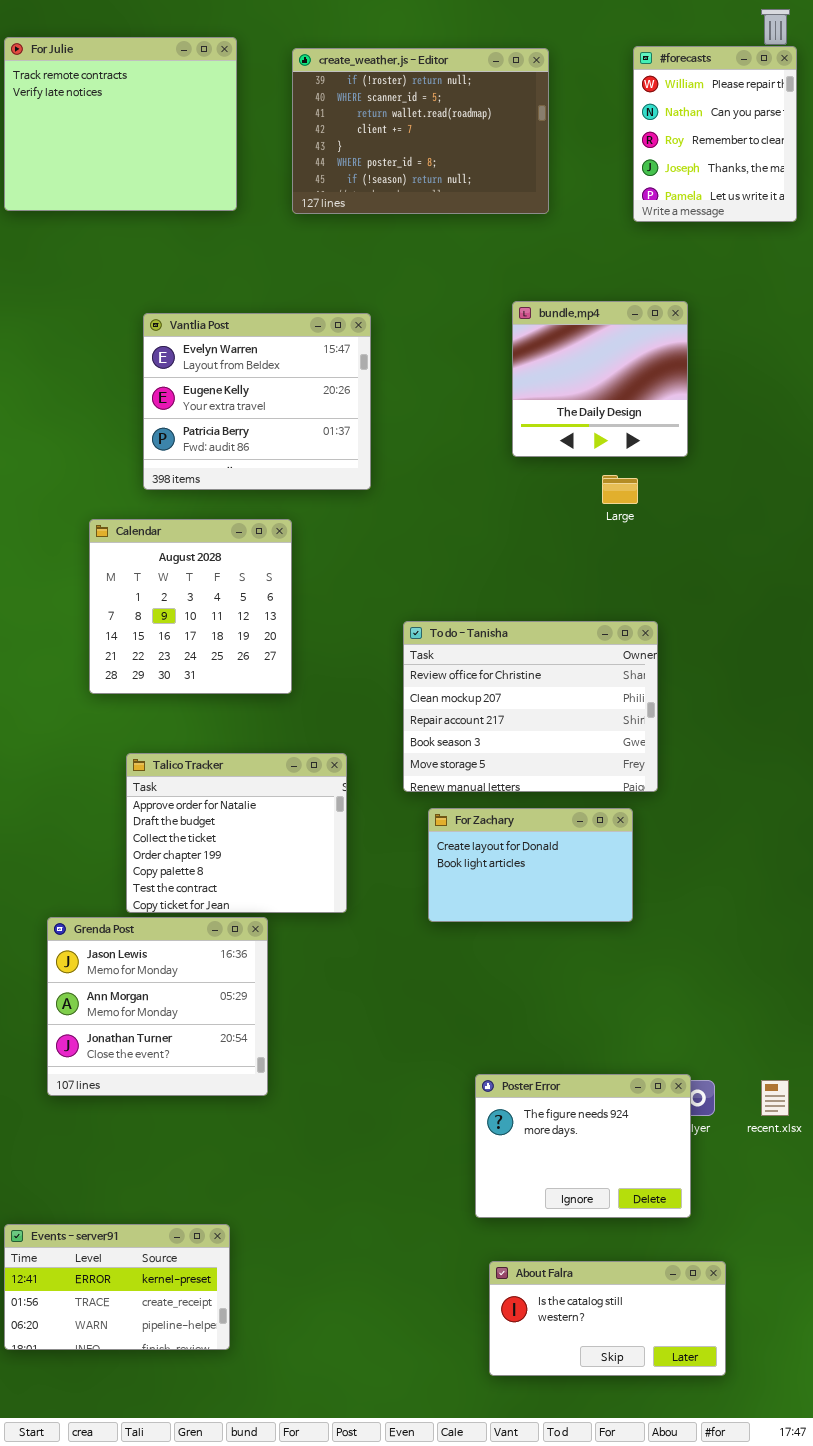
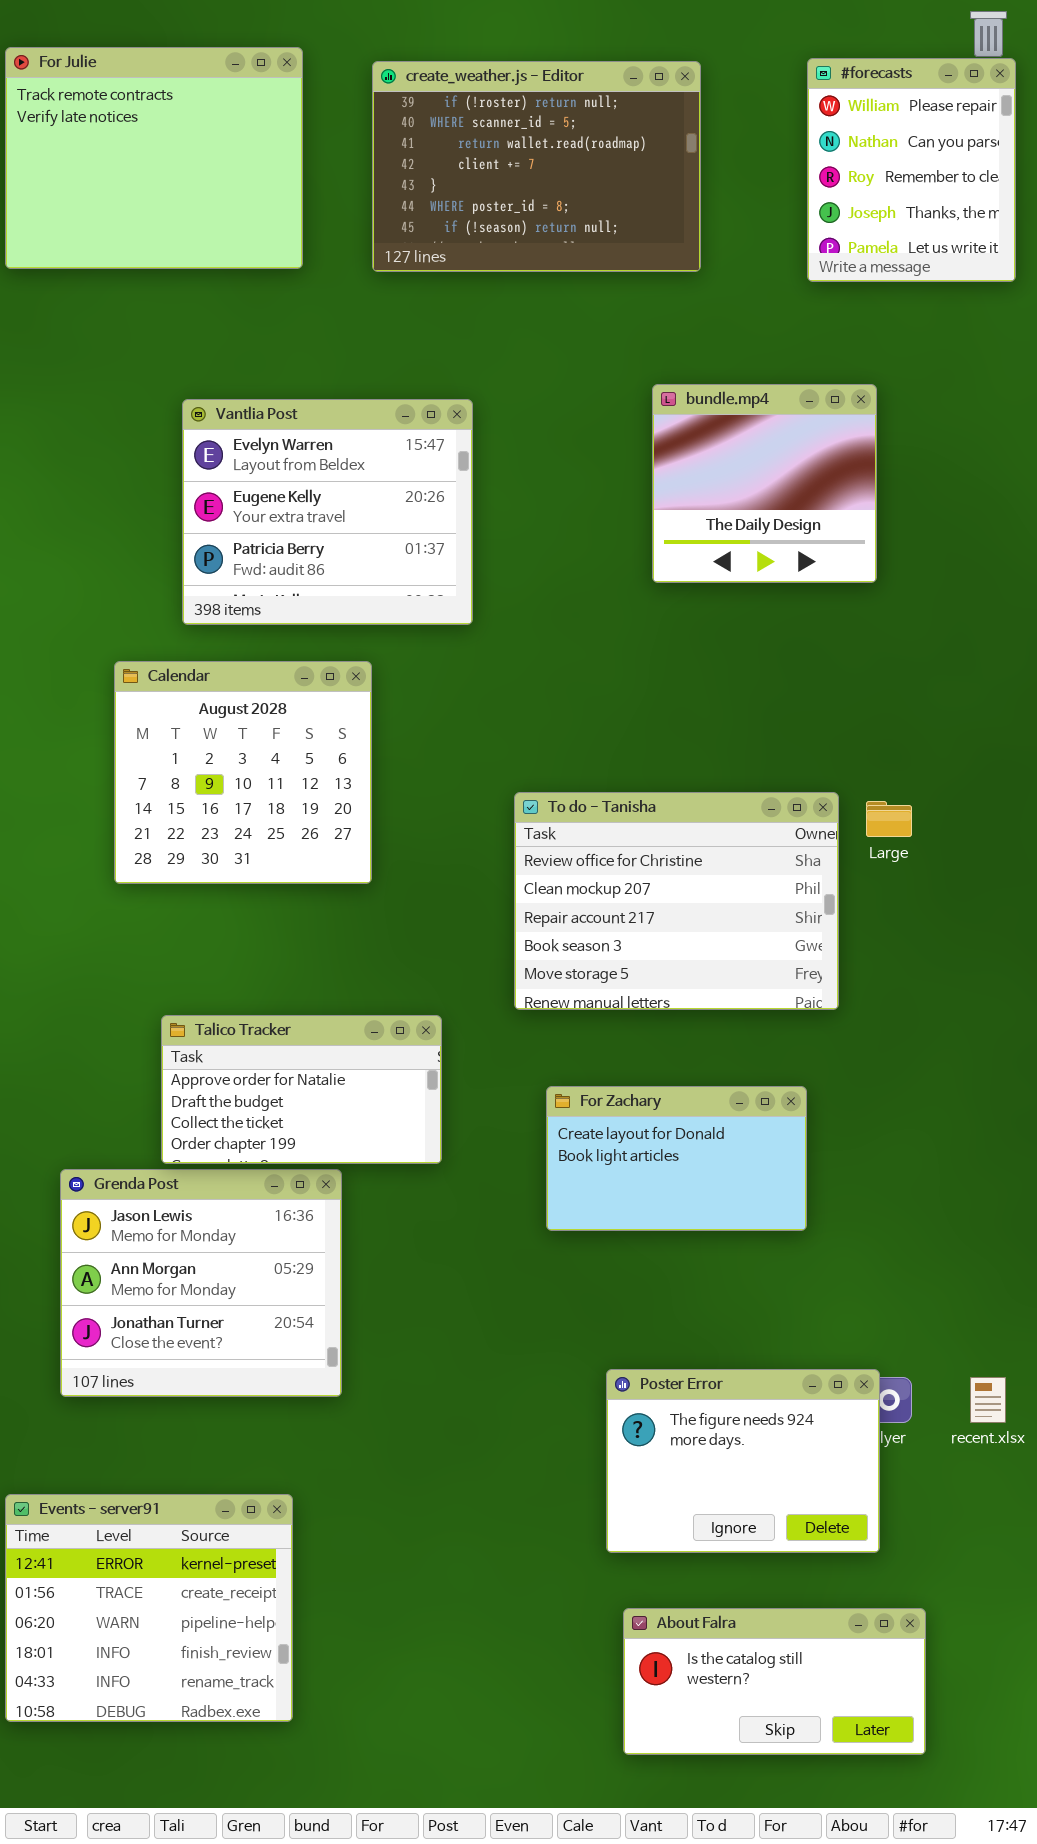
Large: [602,475,638,504] -> [866,801,912,837], moved
Talico Tracker: [126,753,347,913] -> [161,1015,442,1164], resized
For Zachary: [428,808,633,922] -> [546,1086,807,1231], moved
Events - server91: [4,1224,230,1350] -> [5,1494,293,1722], resized

